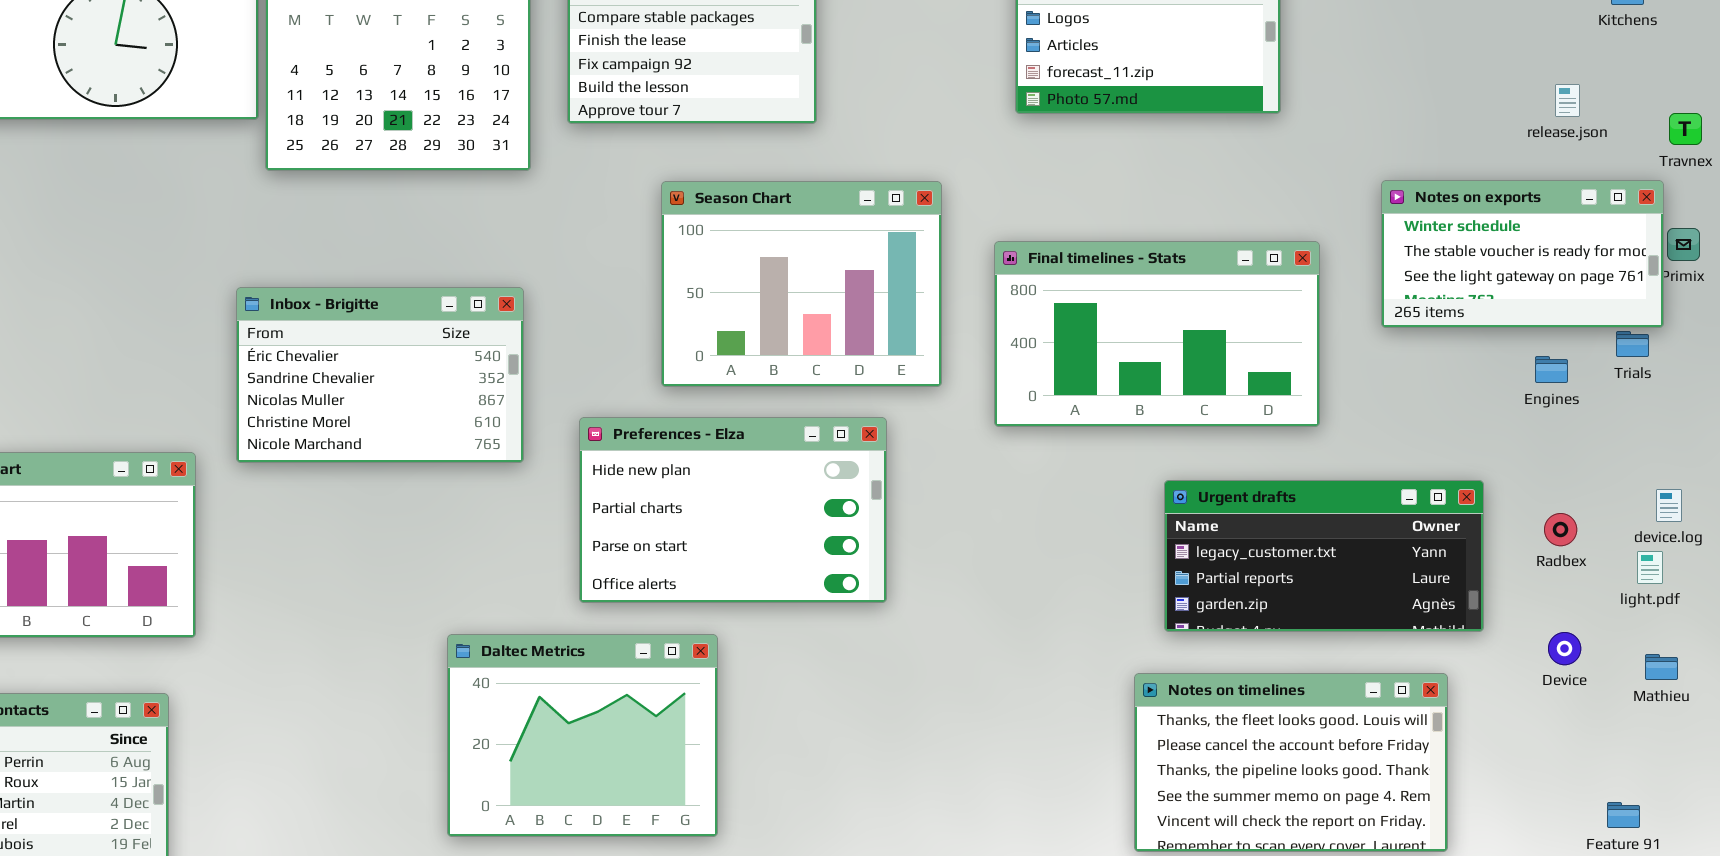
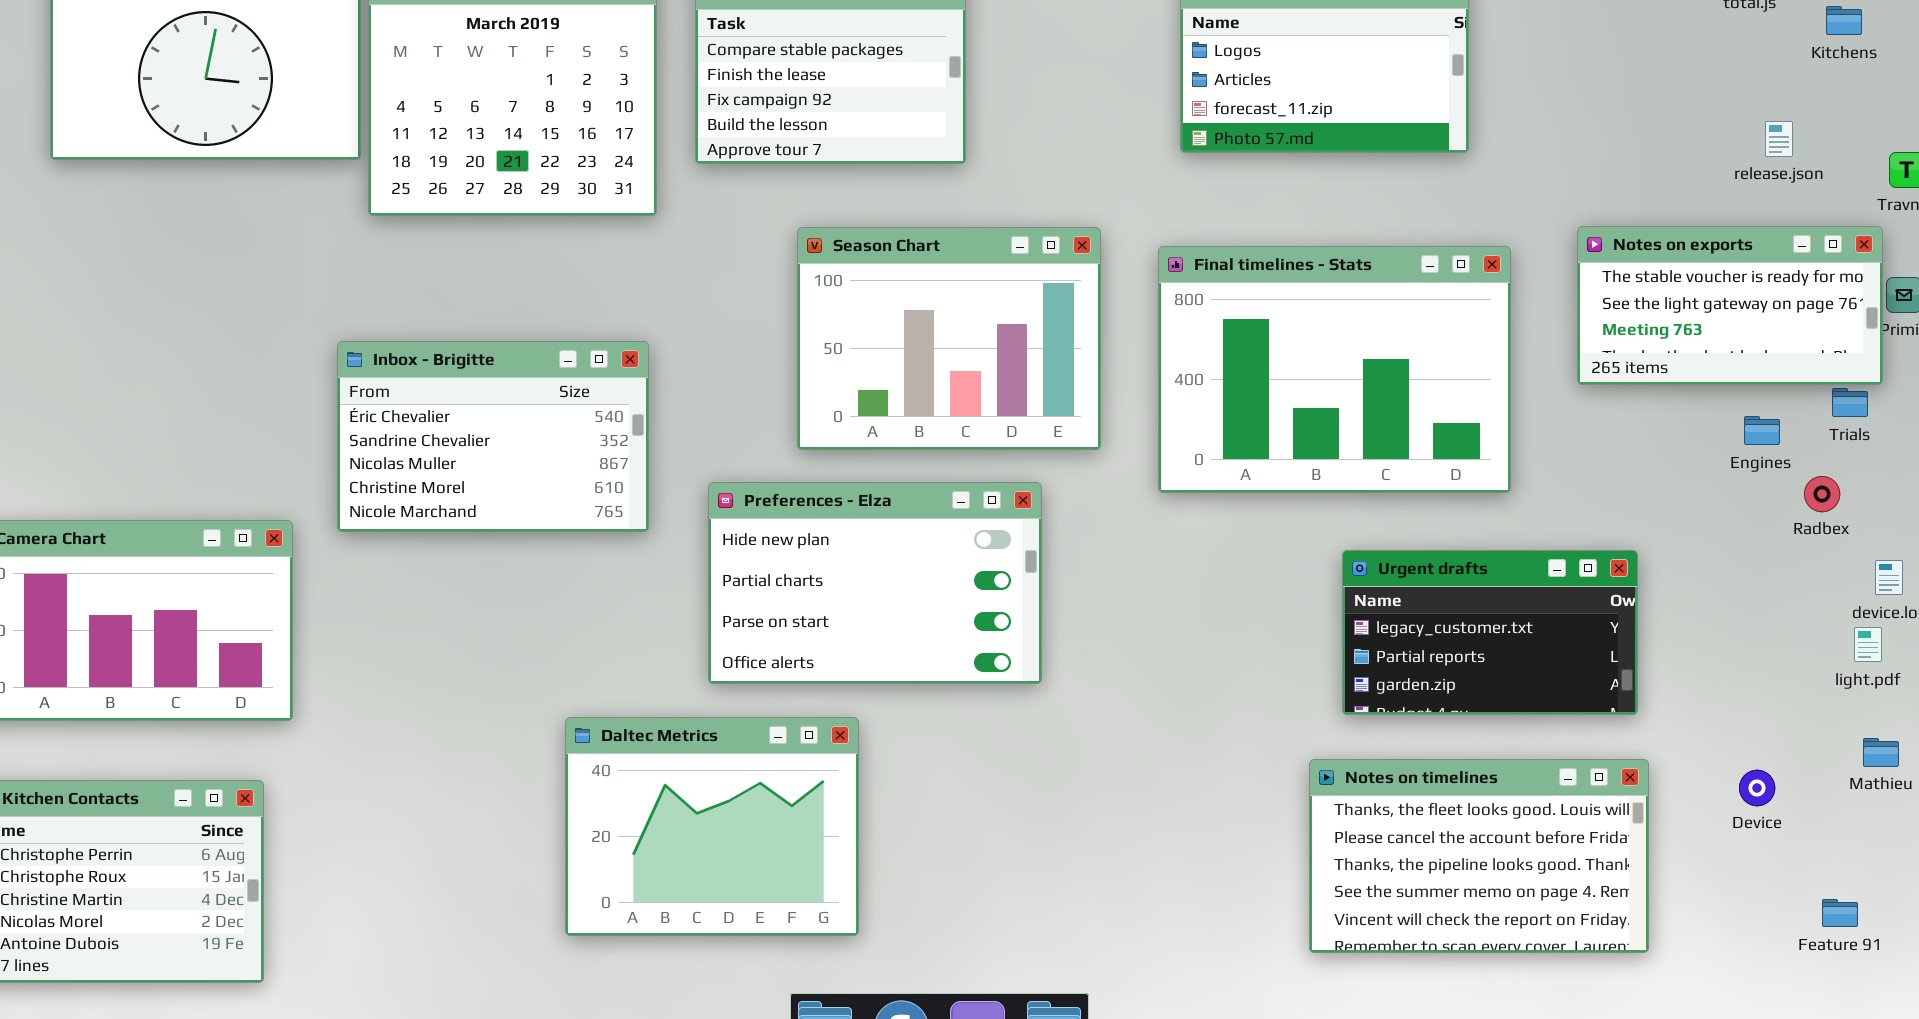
Notes on exports: [1381,180,1664,328] -> [1577,226,1883,385], scrolled down 1 row
Final timelines - Stats: [994,241,1320,427] -> [1158,246,1511,493], resized
Urgent drafts: [1164,480,1484,632] -> [1342,550,1638,715], resized
Radbex: [1544,513,1577,546] -> [1804,476,1840,512], moved
Device: [1548,632,1581,665] -> [1739,770,1775,806], moved

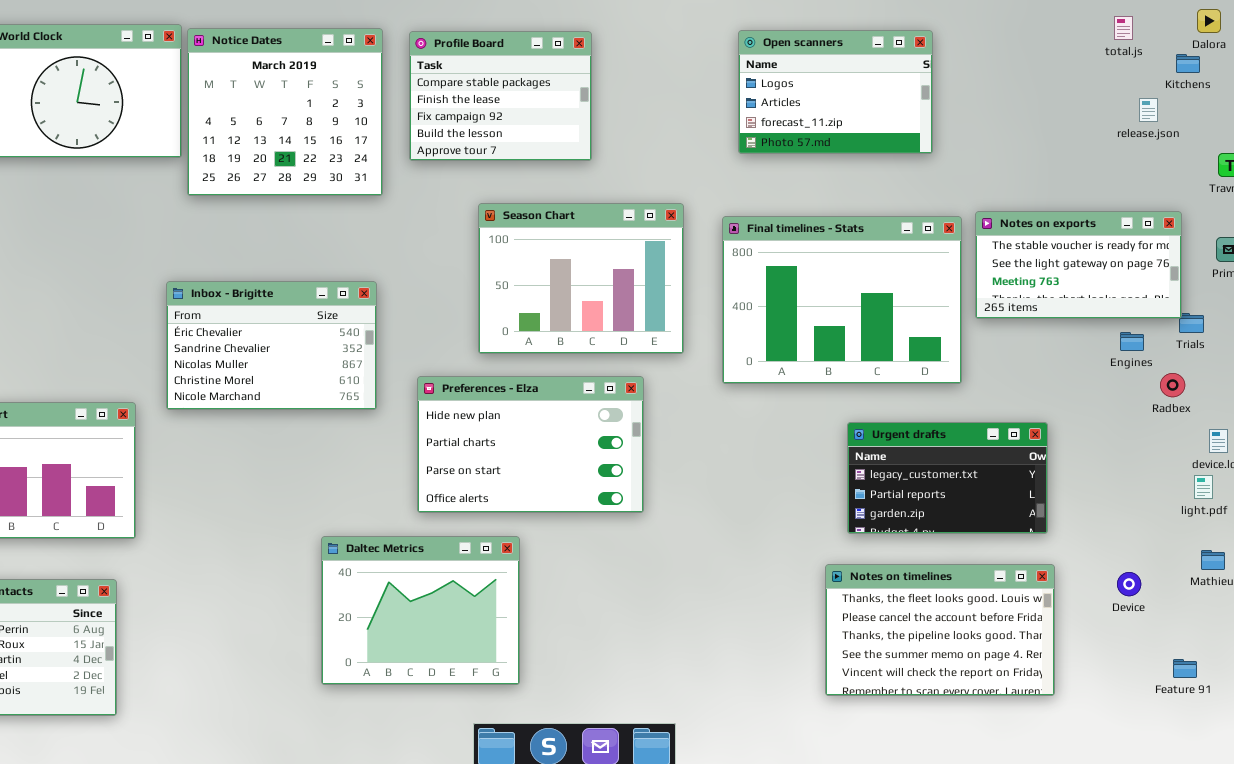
release.json: [1765,121,1793,157] -> [1139,98,1158,122], moved
Notes on exports: [1577,226,1883,385] -> [975,211,1182,319], moved

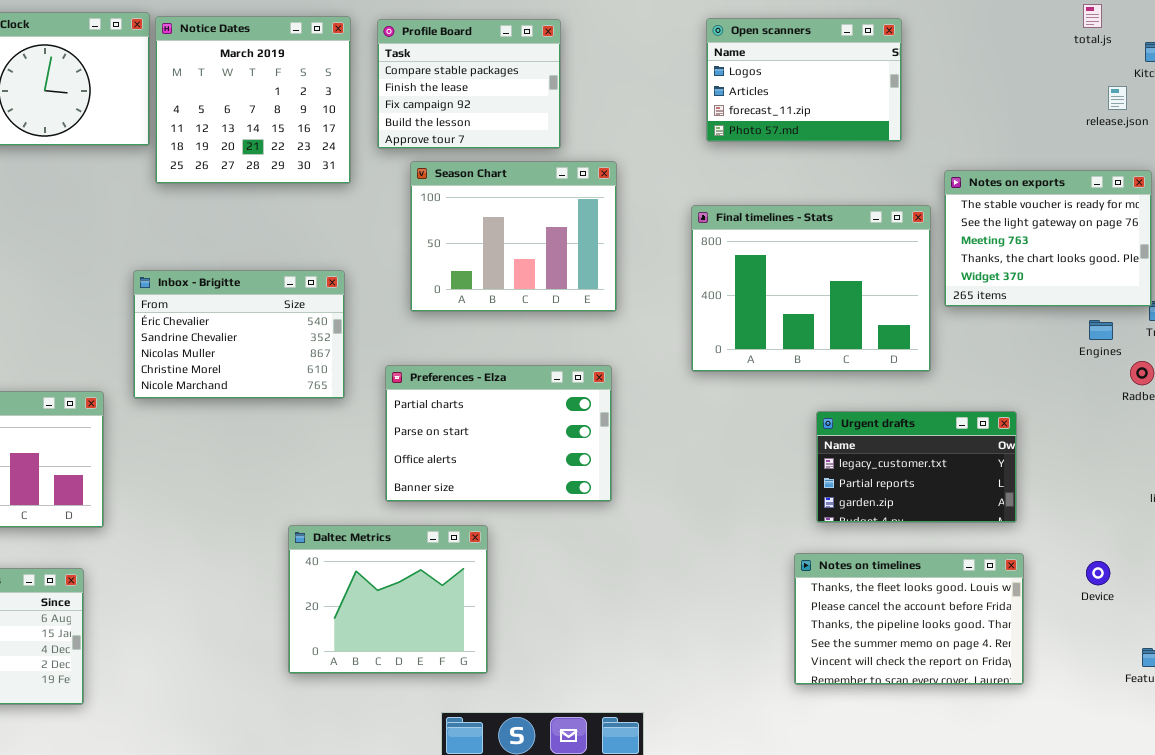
Season Chart: [478,203,684,354] -> [410,161,617,312], moved
Notes on exports: [975,211,1182,319] -> [944,170,1152,307], resized
Preferences - Elza: [417,376,644,513] -> [385,365,612,502], scrolled down 1 row

